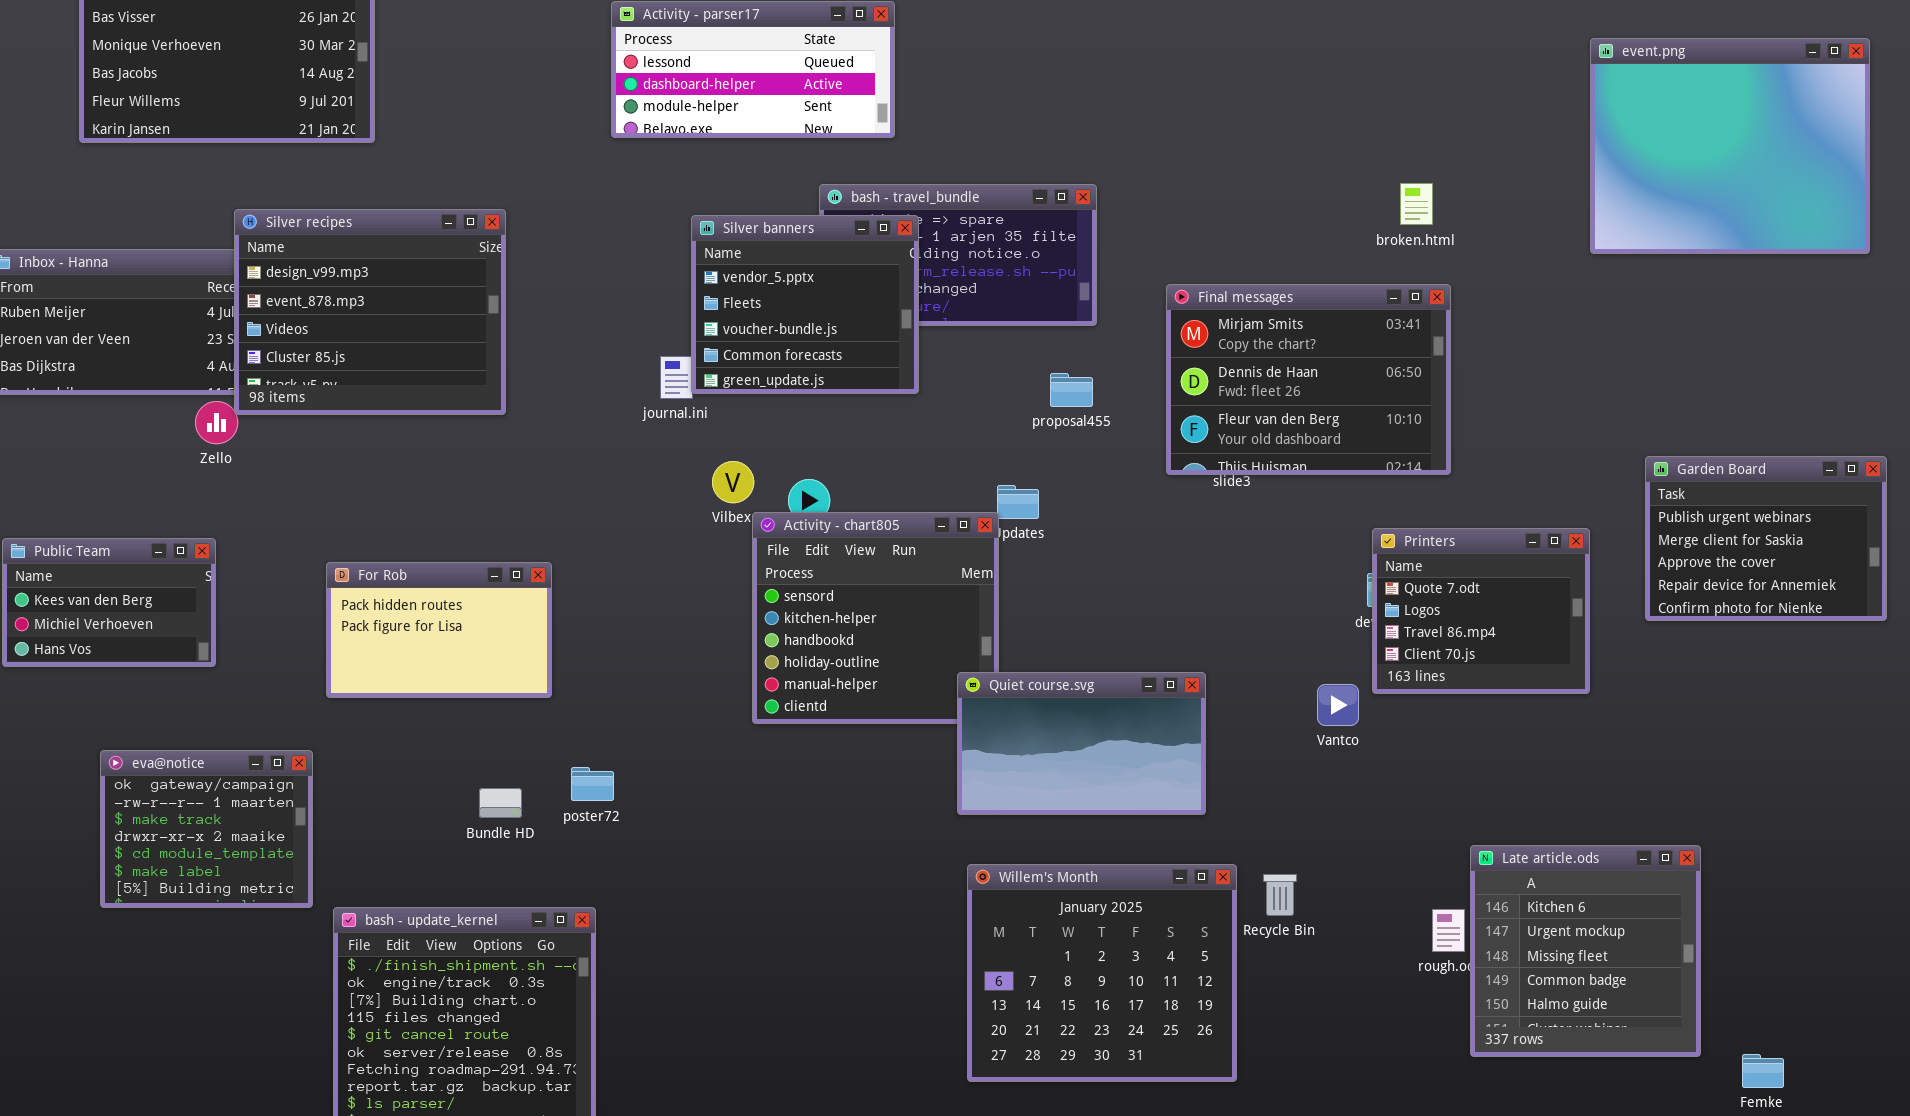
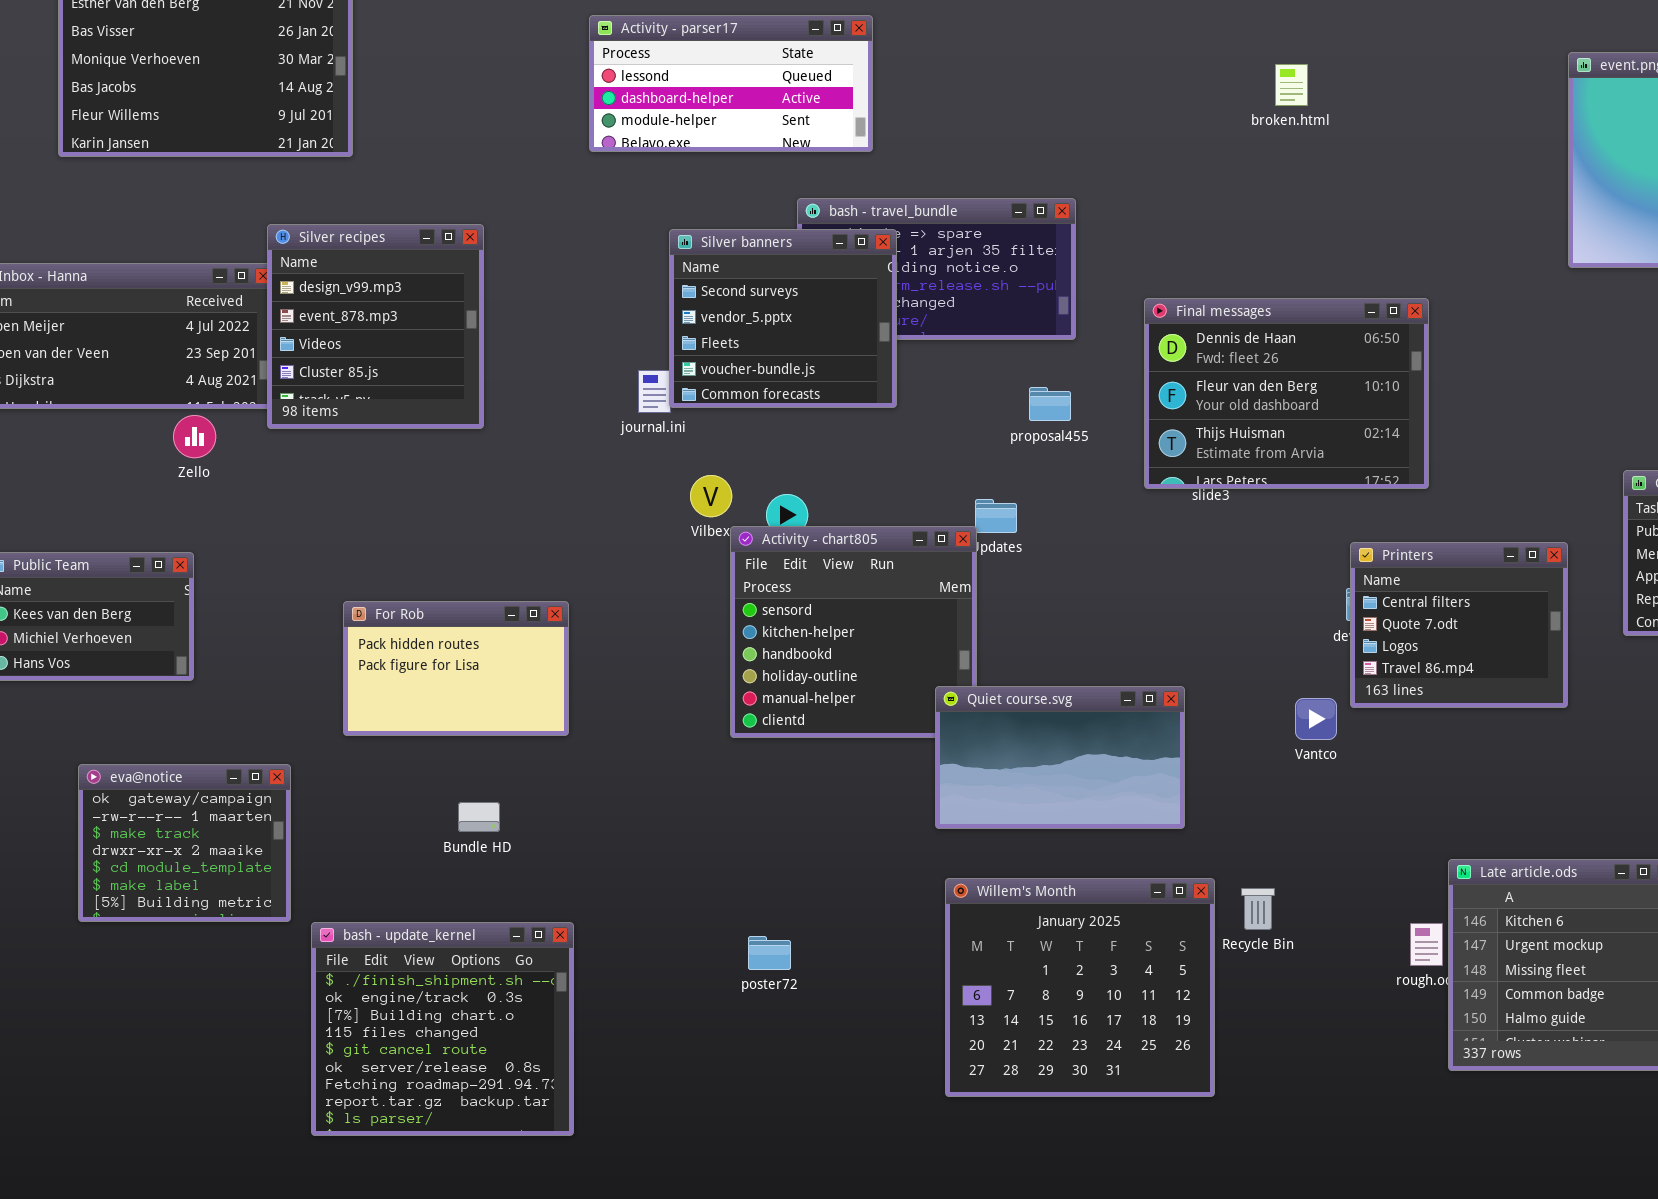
broken.html: [1400,183,1433,225] -> [1275,64,1308,106], moved
Silver recipes: [234,209,506,415] -> [267,224,484,429], resized
Silver banners: [691,215,919,394] -> [669,229,897,408], scrolled up 1 row
Final messages: [1166,284,1451,475] -> [1144,298,1429,489], scrolled down 1 row
Printers: [1372,528,1590,694] -> [1350,542,1568,708], scrolled up 1 row
For Rob: [326,562,552,698] -> [343,601,569,736], moved
poster72: [571,767,614,801] -> [748,936,791,970], moved

